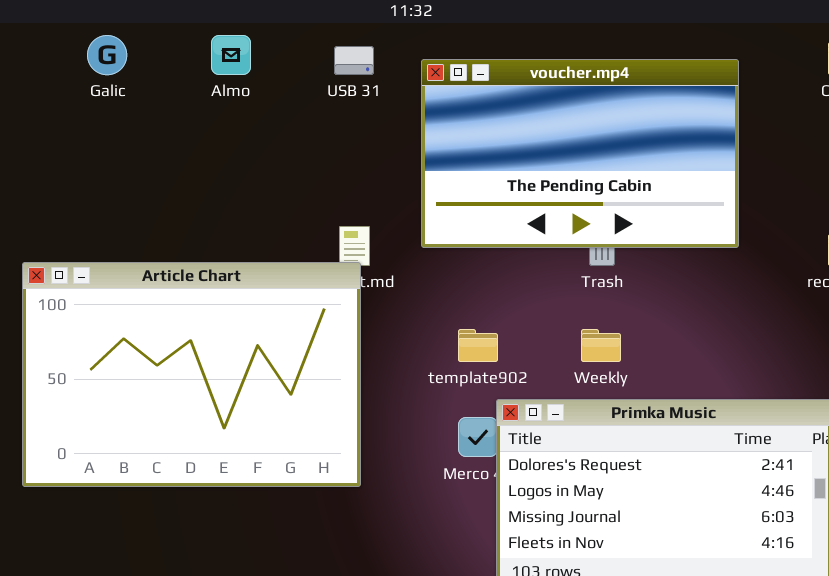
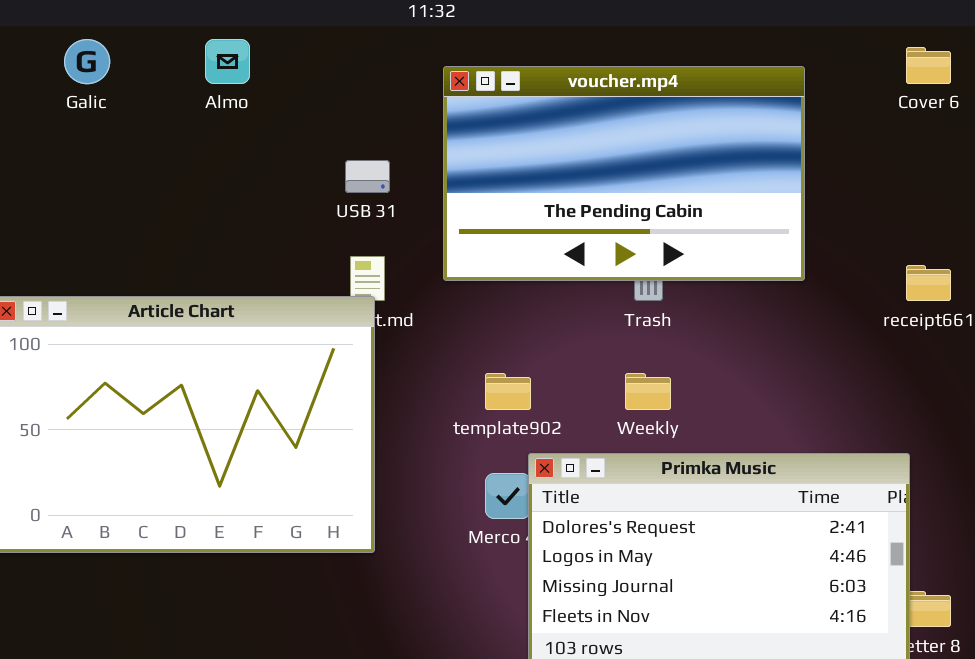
USB 31: [334,46,374,75] -> [345,160,390,193], moved

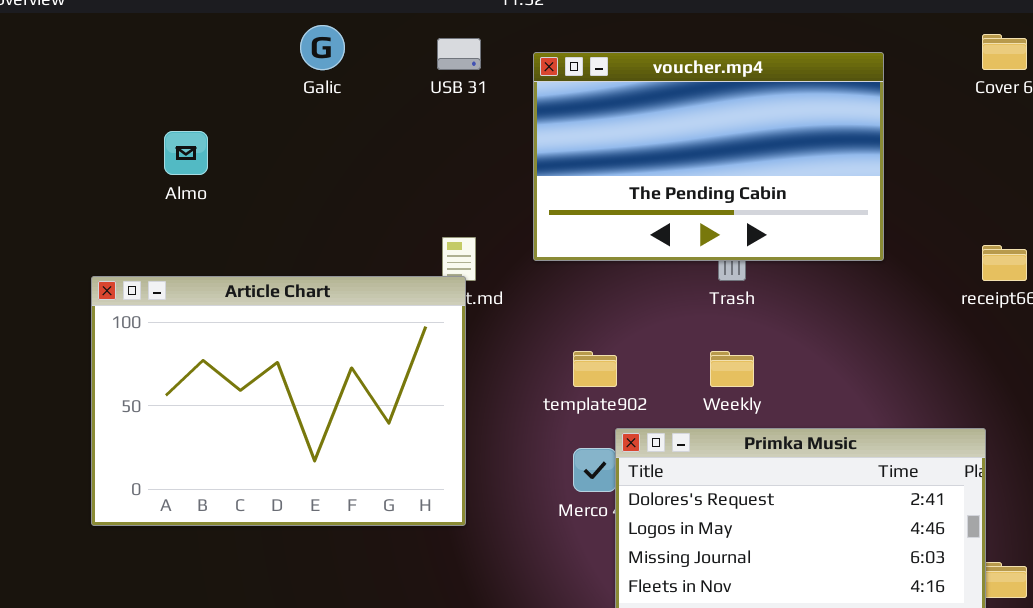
Galic: [64,39,110,84] -> [300,25,345,70], moved
Almo: [205,39,250,84] -> [164,131,208,175], moved
USB 31: [345,160,390,193] -> [437,38,481,70], moved

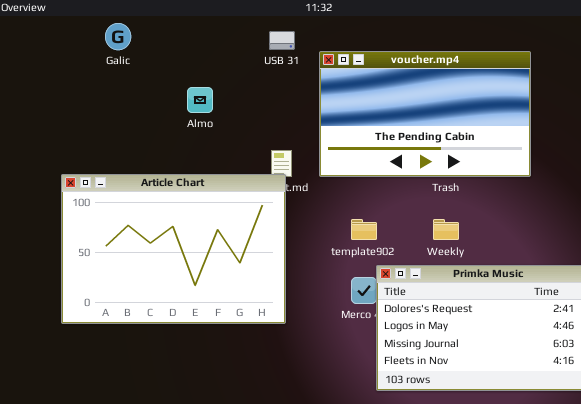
Galic: [300,25,345,70] -> [105,23,131,50], moved
voucher.mp4: [533,52,884,261] -> [319,51,531,177], moved
Almo: [164,131,208,175] -> [187,87,213,113], moved

